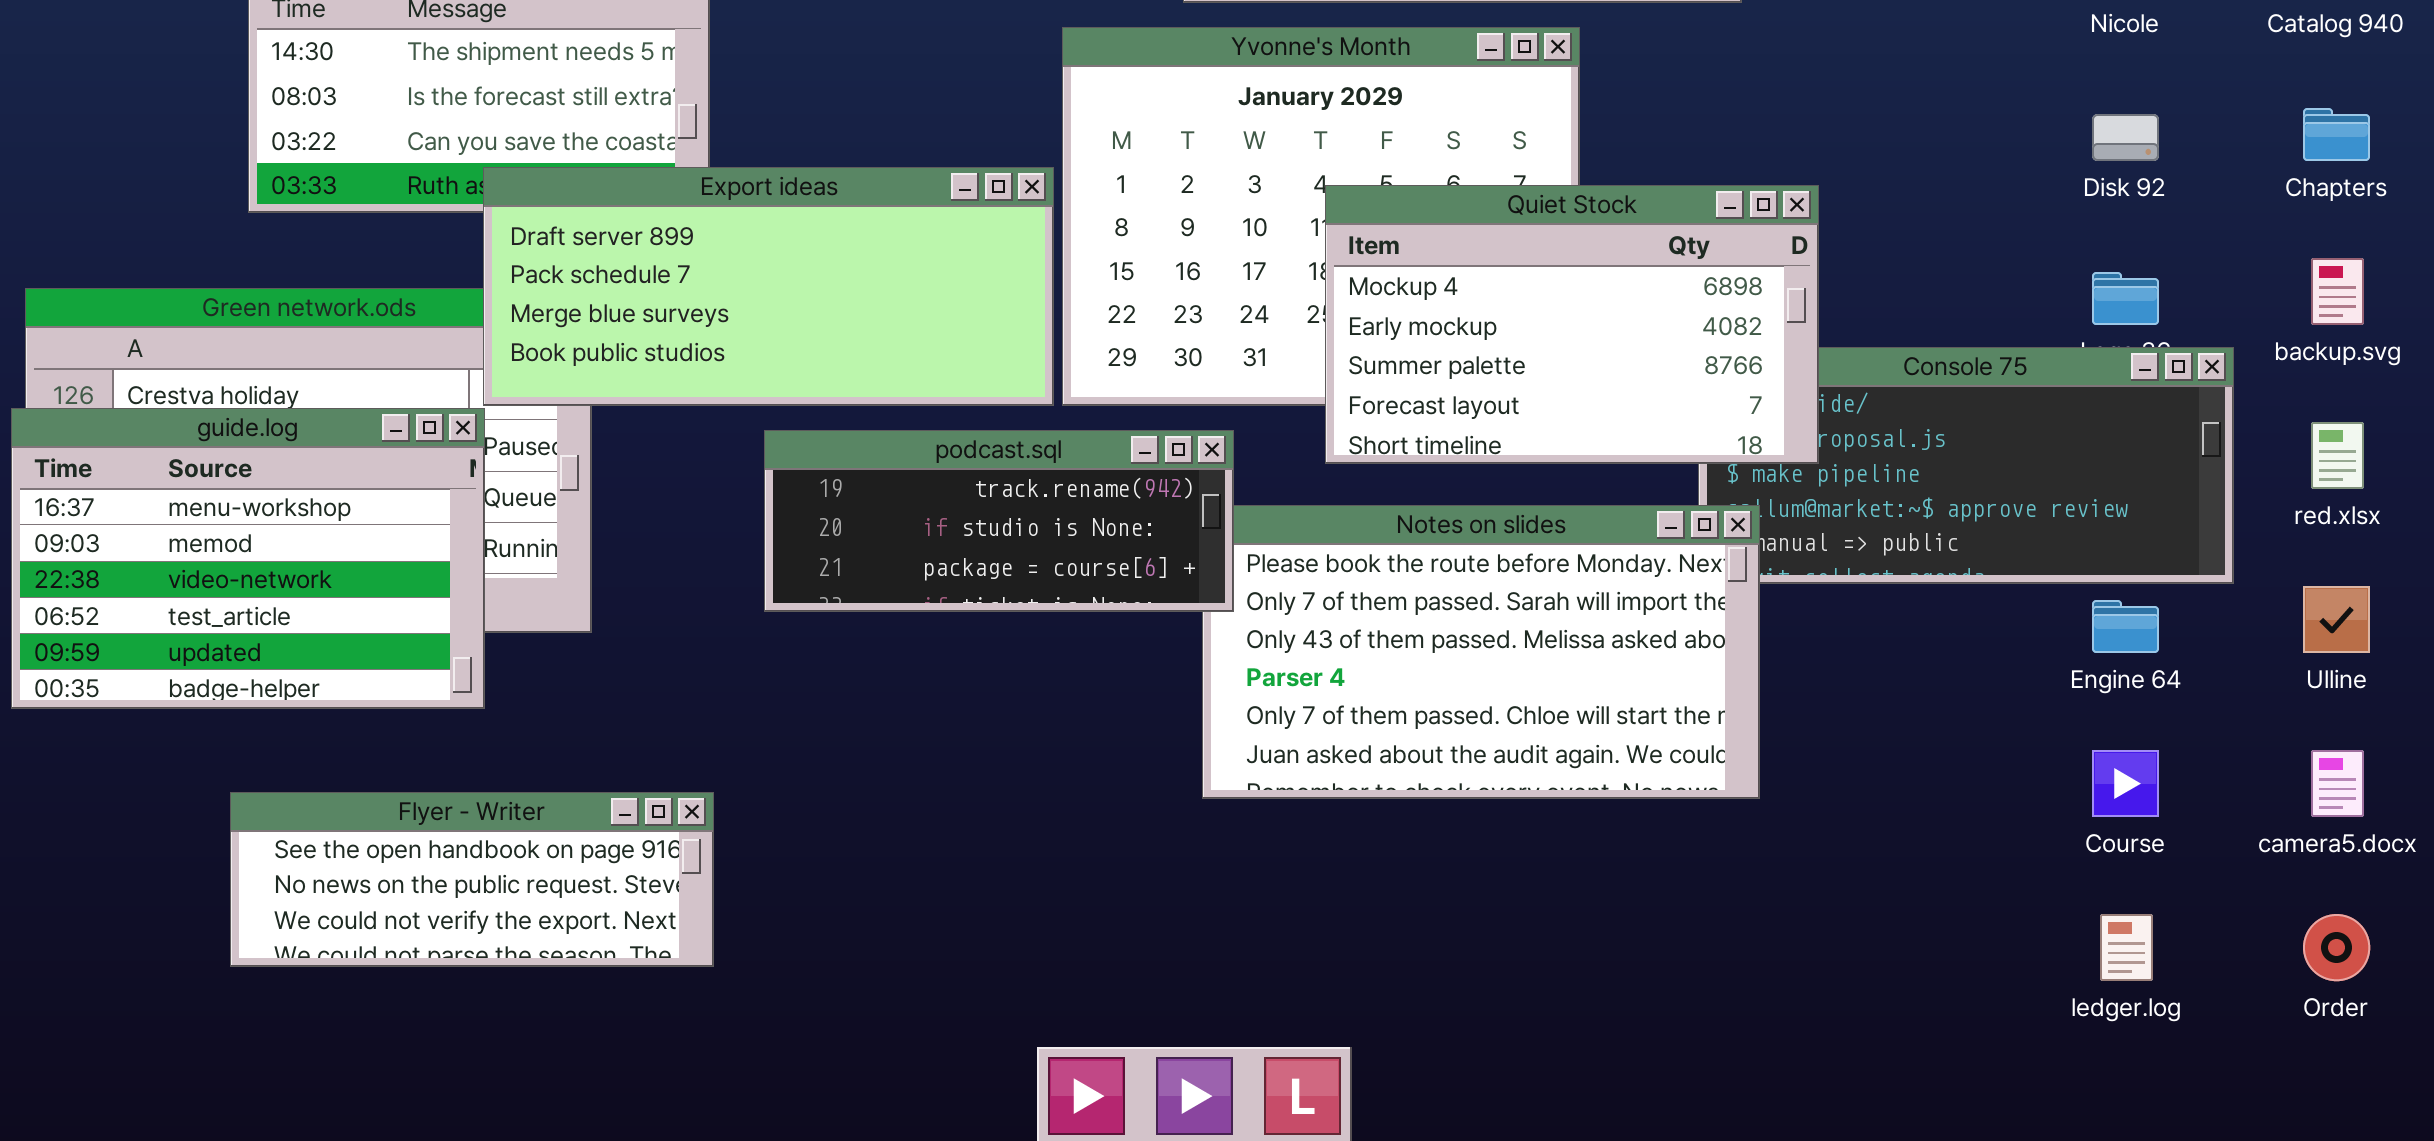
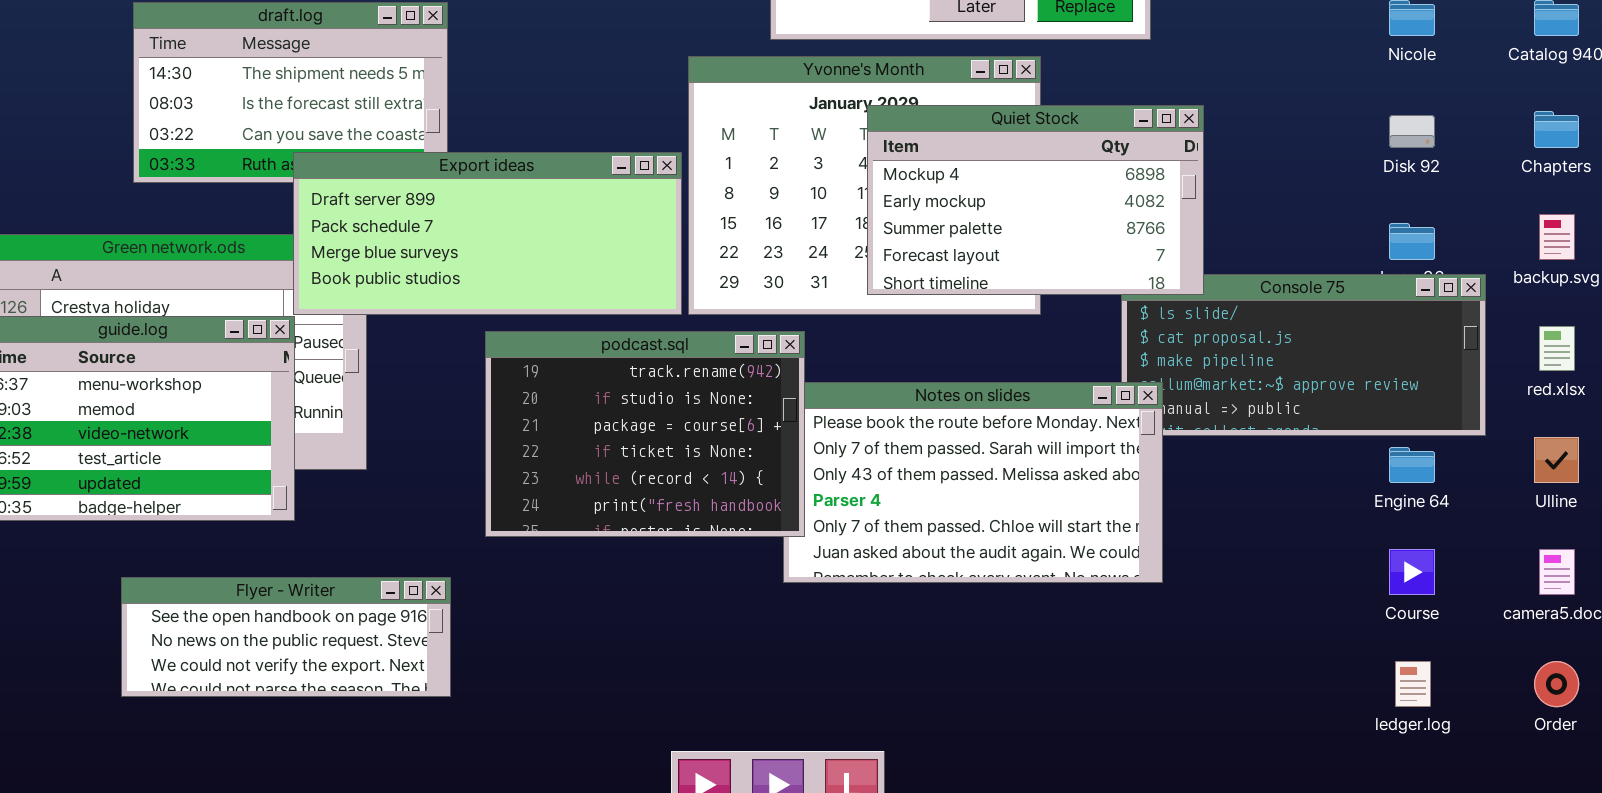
Quiet Stock: [1325,185,1819,464] -> [867,105,1204,295], moved
podcast.sql: [764,430,1234,612] -> [485,331,805,537], resized

